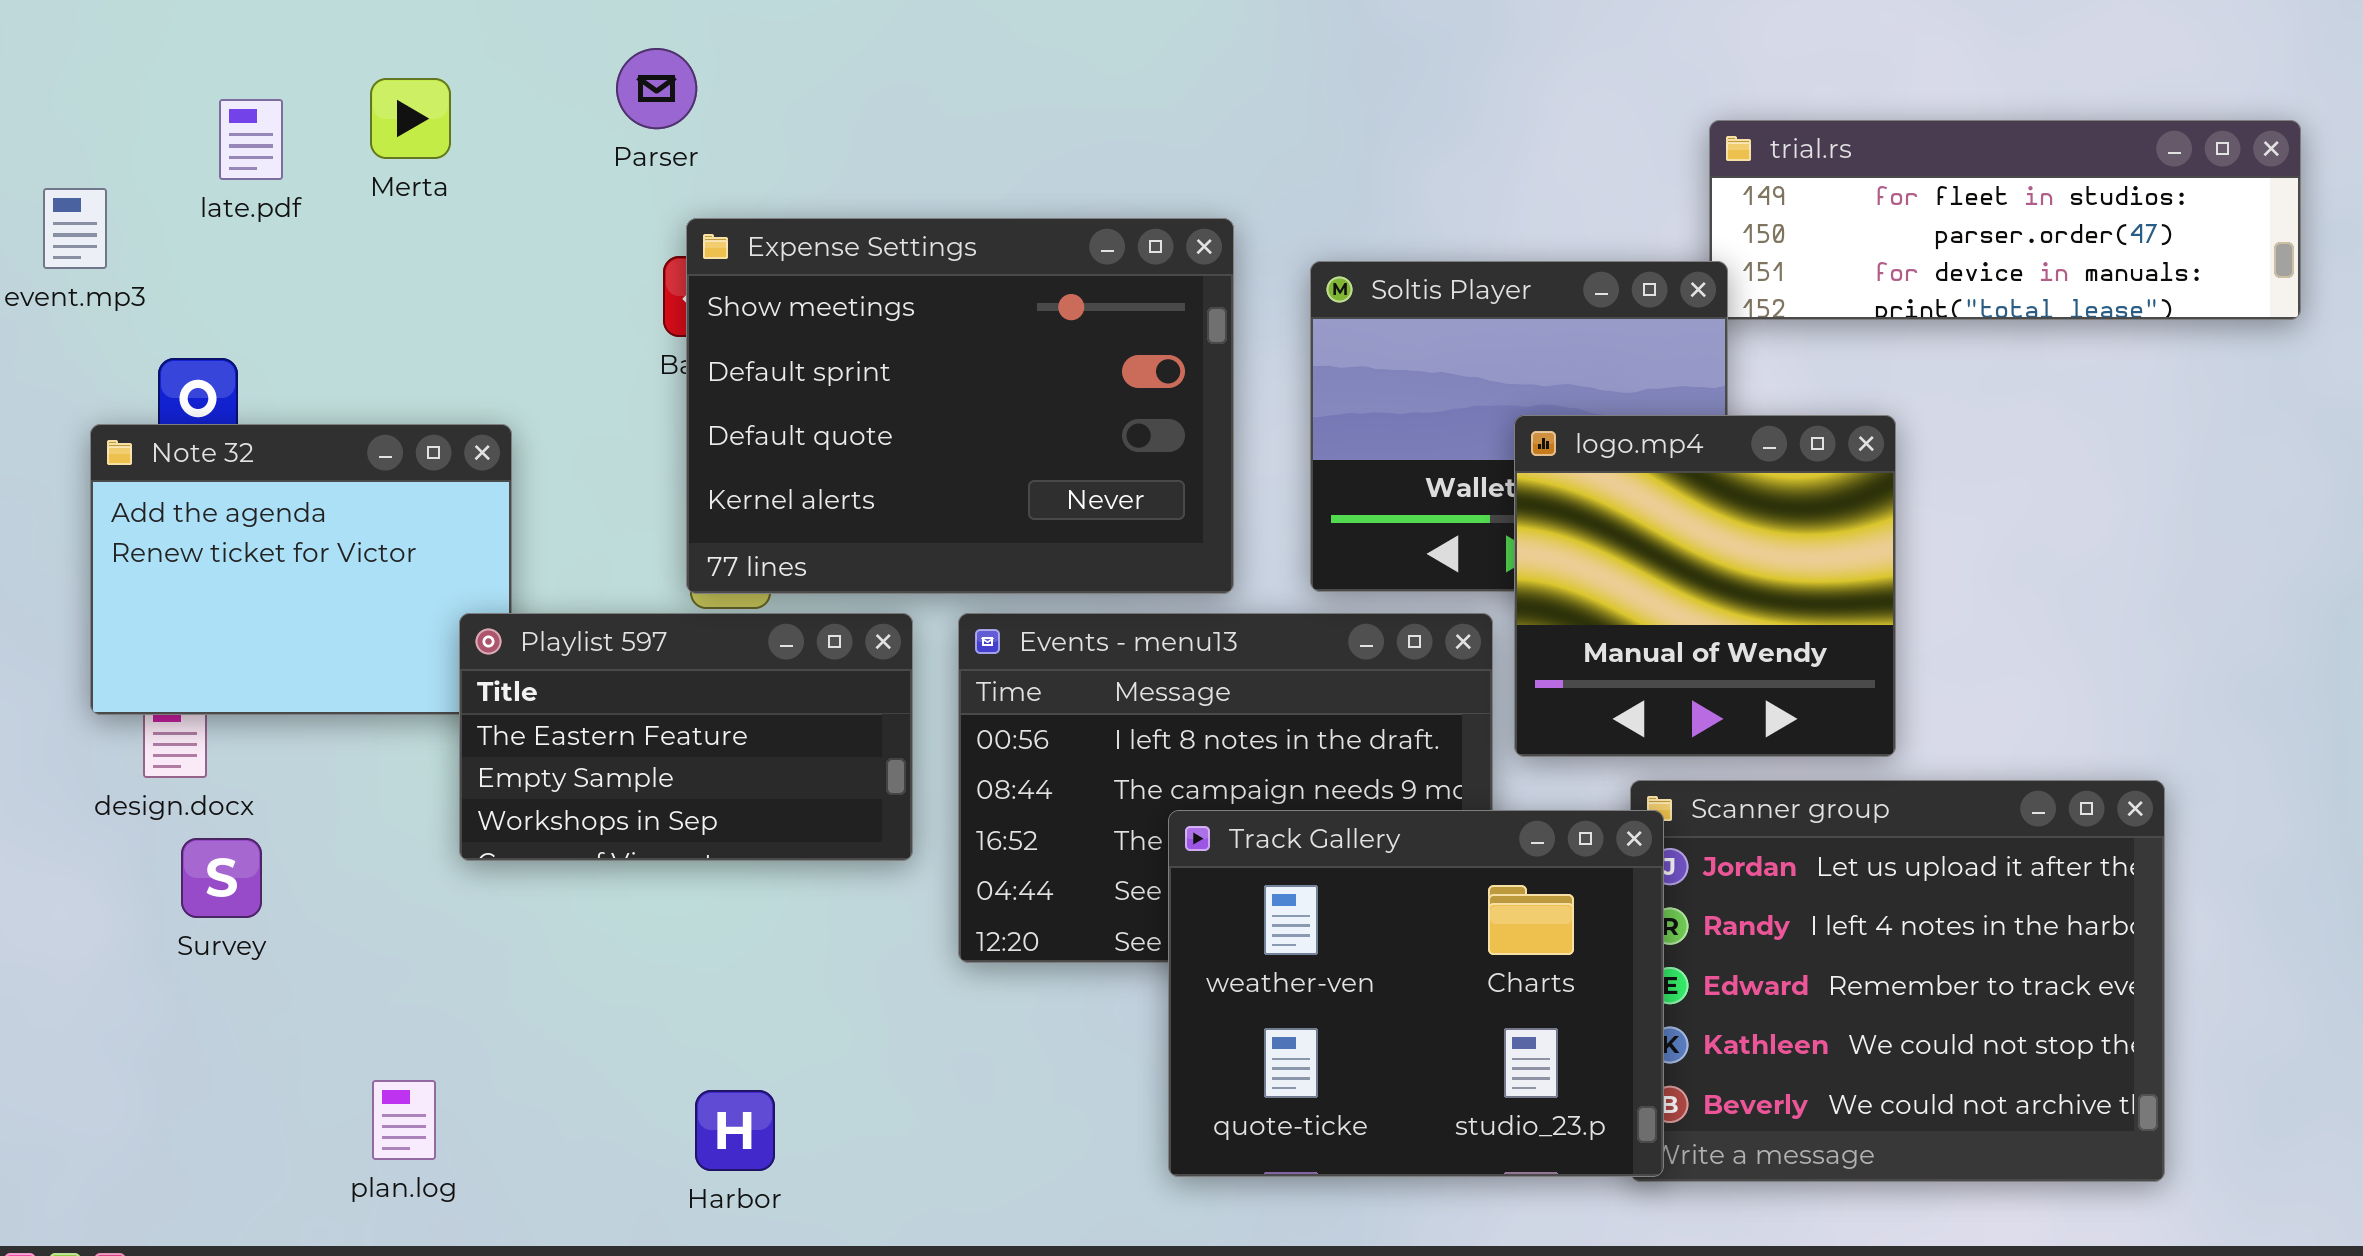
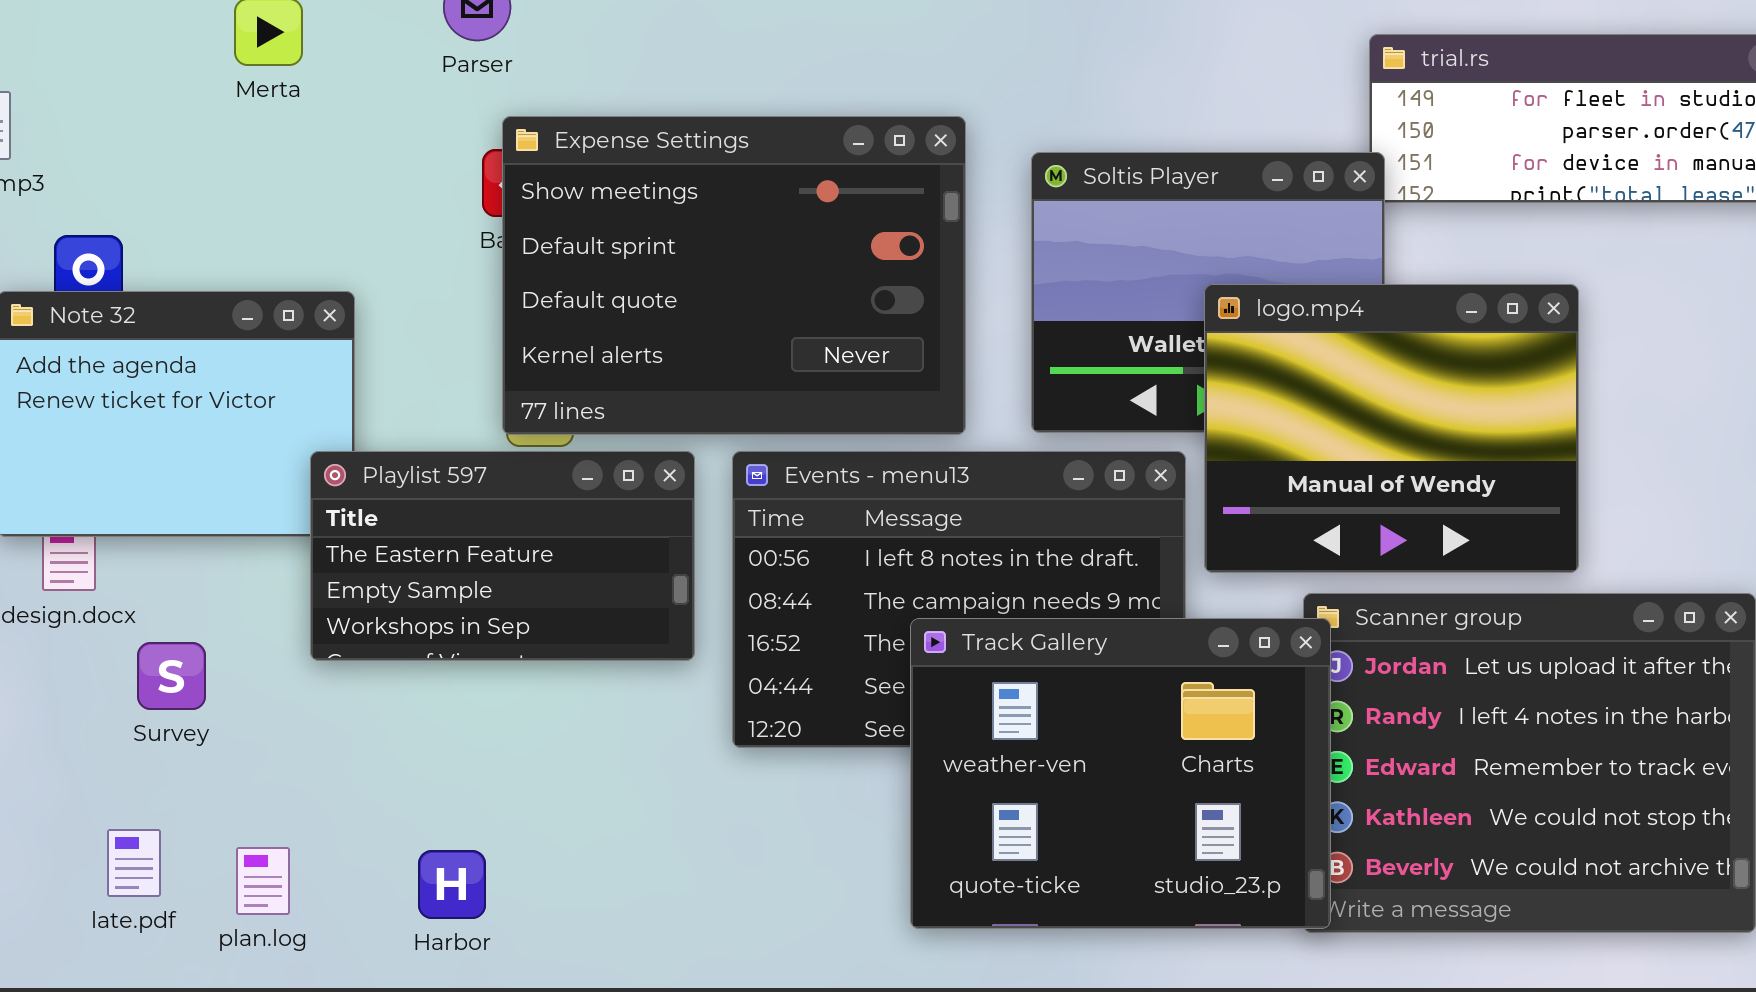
late.pdf: [219,99,283,180] -> [107,829,161,897], moved
logo.mp4: [1514,415,1896,757] -> [1204,284,1579,573], resized
Survey: [181,838,262,918] -> [137,642,206,710], moved
Harbor: [695,1090,775,1171] -> [418,850,486,919], moved

